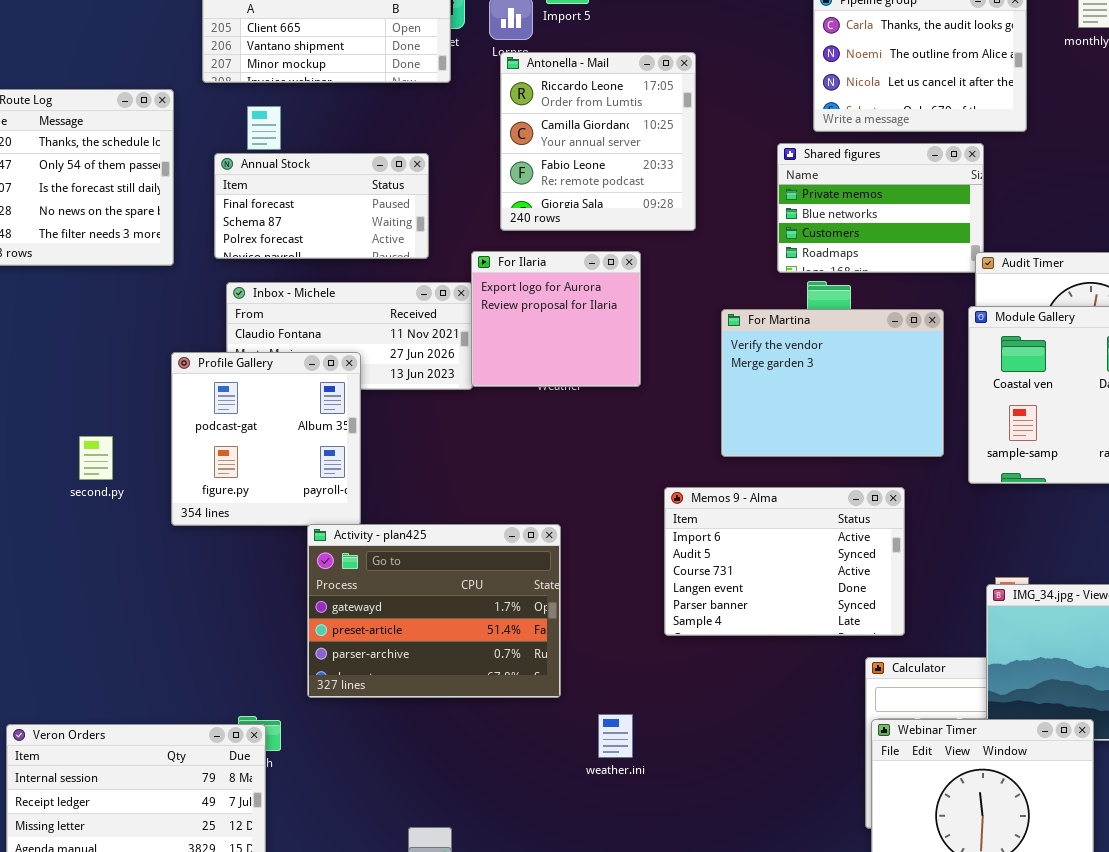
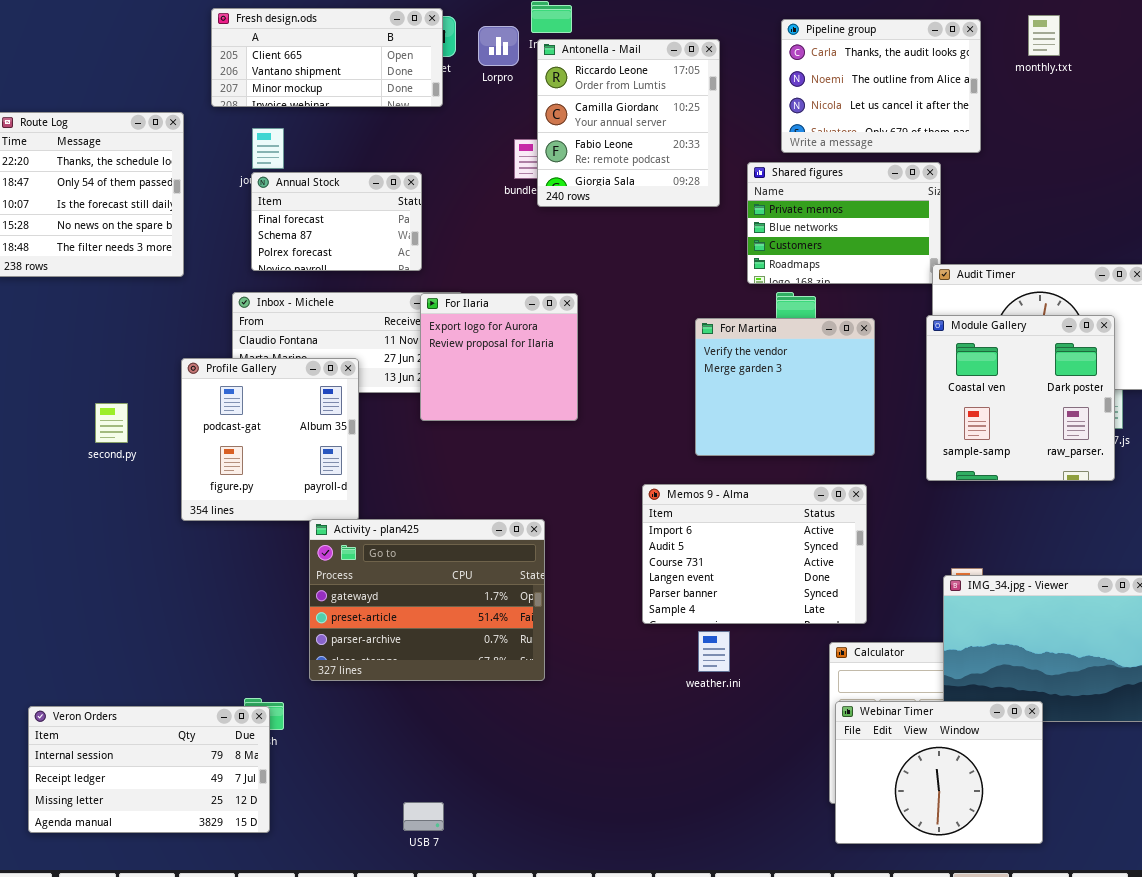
Antonella - Mail: [500,52,696,231] -> [537,39,720,207], moved
Annual Stock: [214,153,429,259] -> [251,172,422,271], resized
For Ilaria: [471,251,641,387] -> [420,293,578,421], moved
For Martina: [721,309,944,457] -> [695,318,875,456], resized
second.py: [79,436,113,480] -> [95,403,128,443], moved
weather.ini: [598,714,633,758] -> [698,631,730,672], moved

